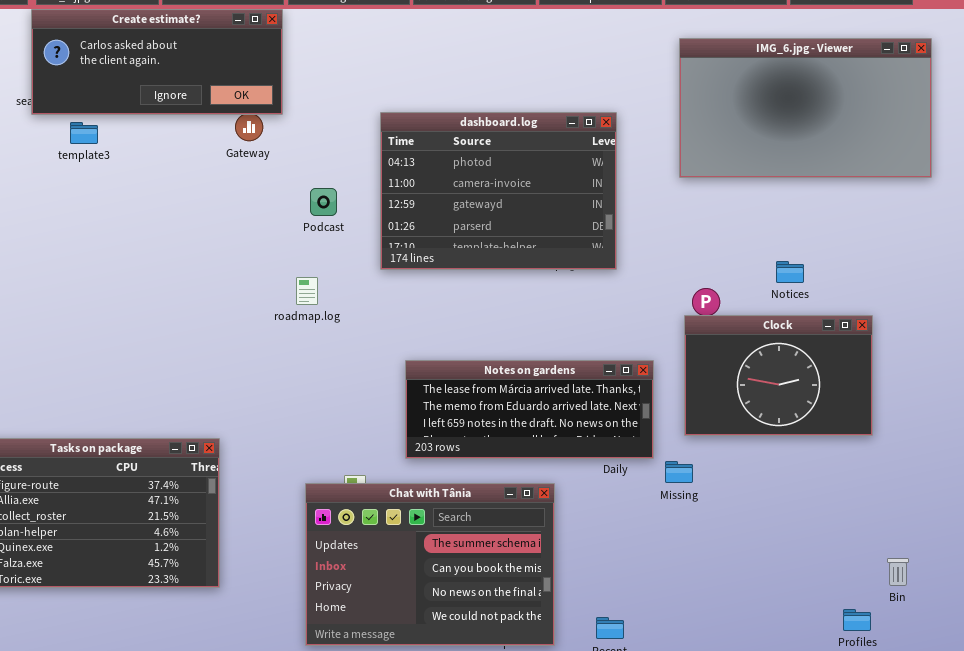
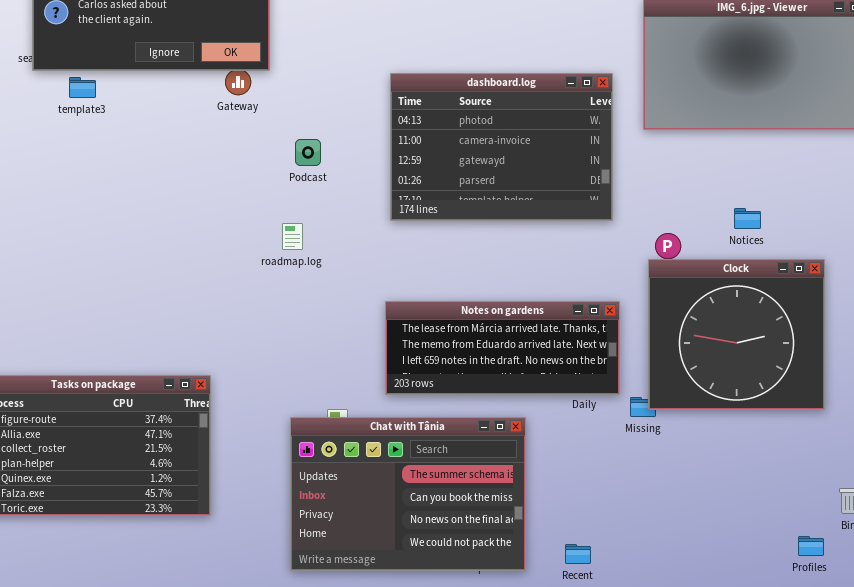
dashboard.log: [380,112,617,270] -> [390,73,613,221], moved
Clock: [684,315,873,436] -> [648,259,825,410], resized

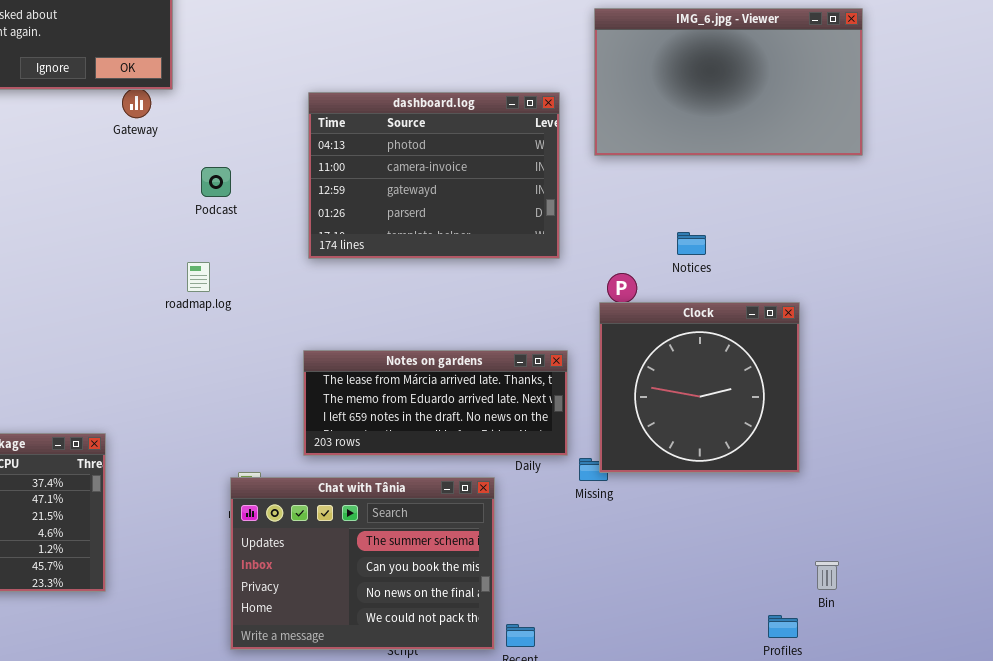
Notices: [734,208,761,229] -> [677,232,706,255], moved
Chat with Tânia: [290,417,526,571] -> [230,477,495,650], moved

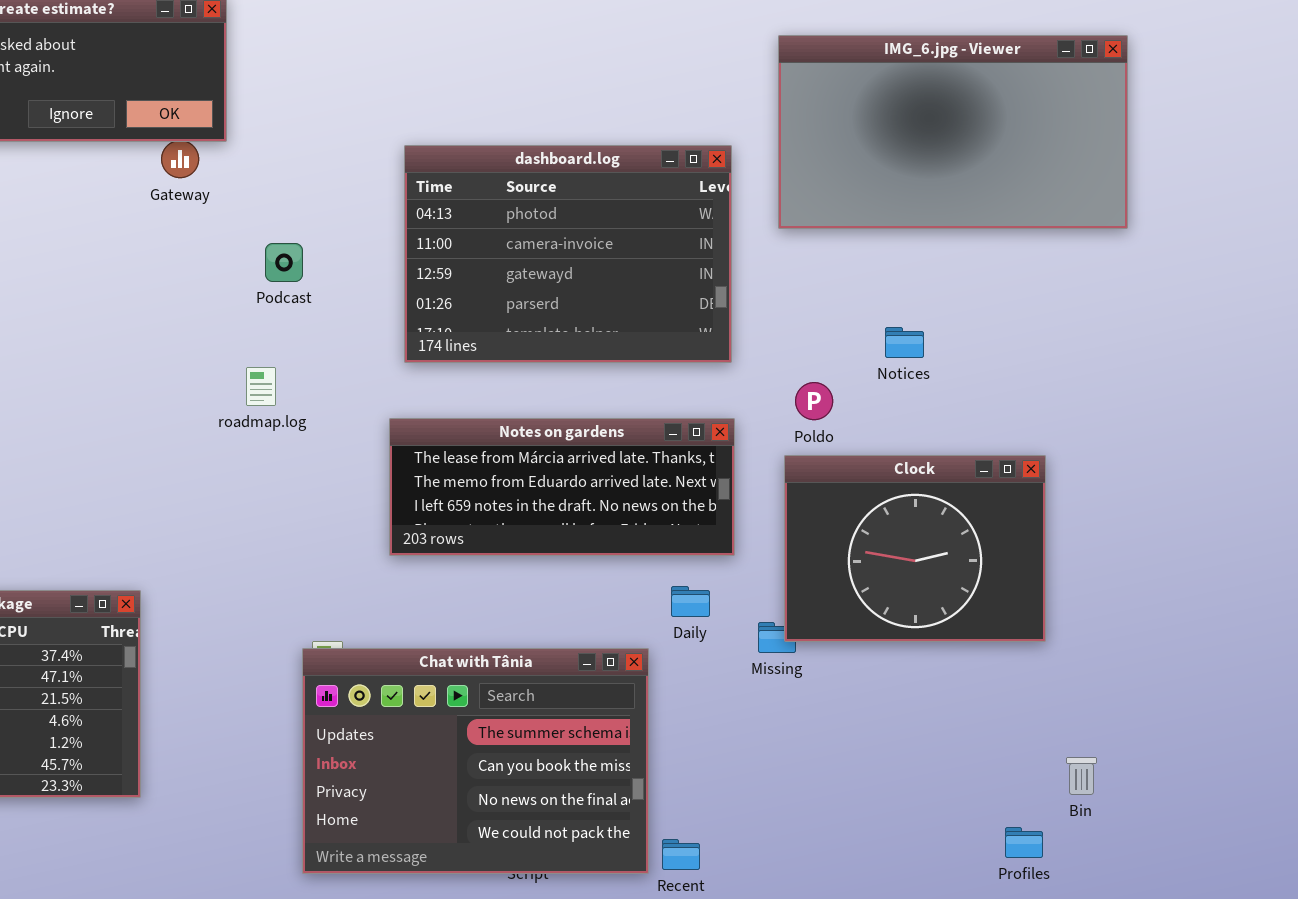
Clock: [599,302,800,473] -> [784,455,1046,642], resized
Notes on gardens: [303,350,568,456] -> [389,418,735,556], moved

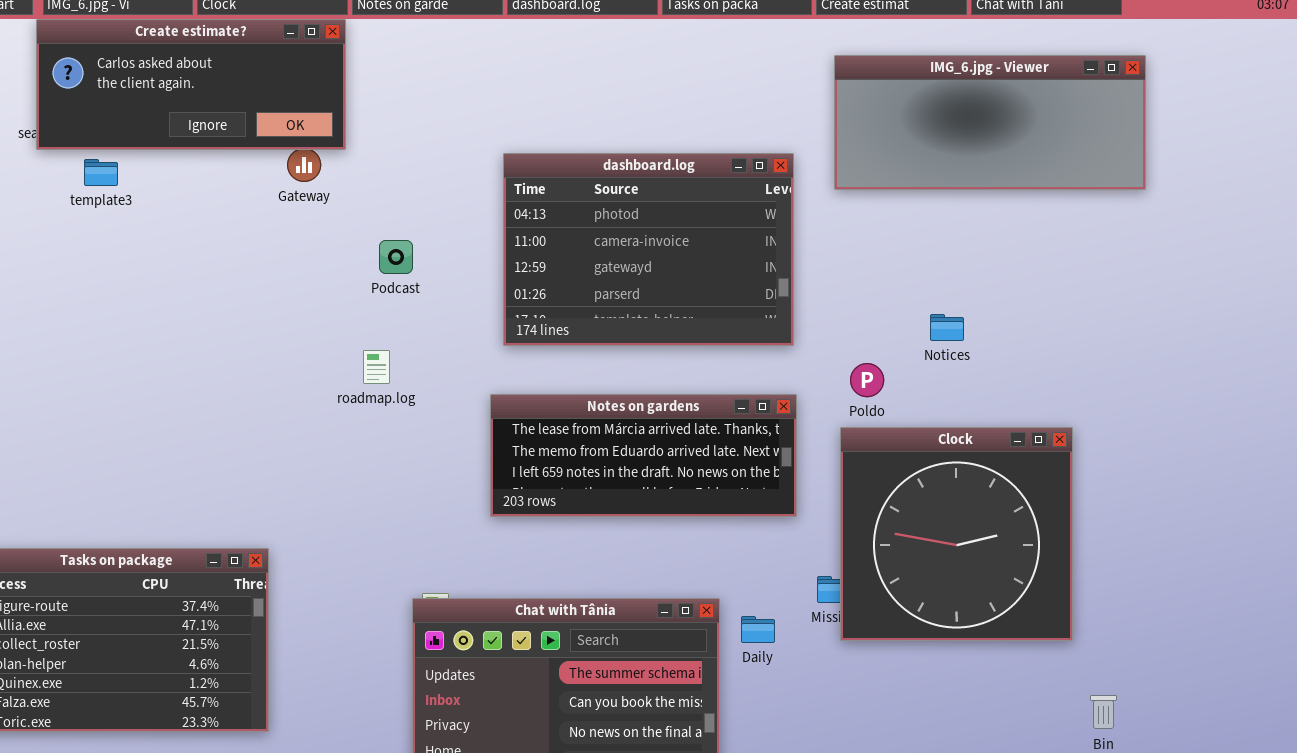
IMG_6.jpg - Viewer: [778,35,1128,229] -> [834,55,1146,190], resized
Clock: [784,455,1046,642] -> [840,427,1073,641], resized
Daily: [671,586,710,617] -> [741,616,775,643], moved

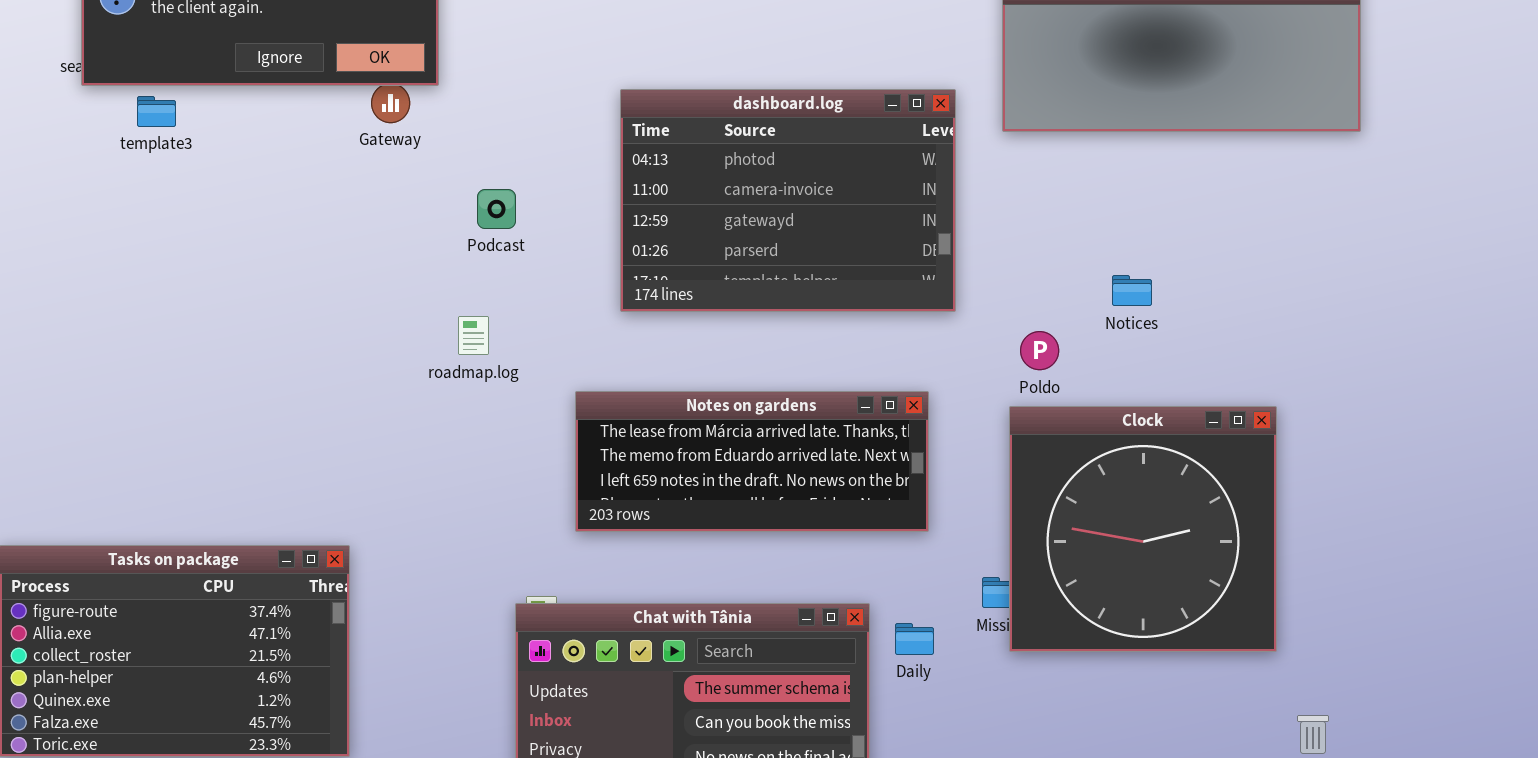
Notes on gardens: [490,394,797,517] -> [575,391,929,532], moved

